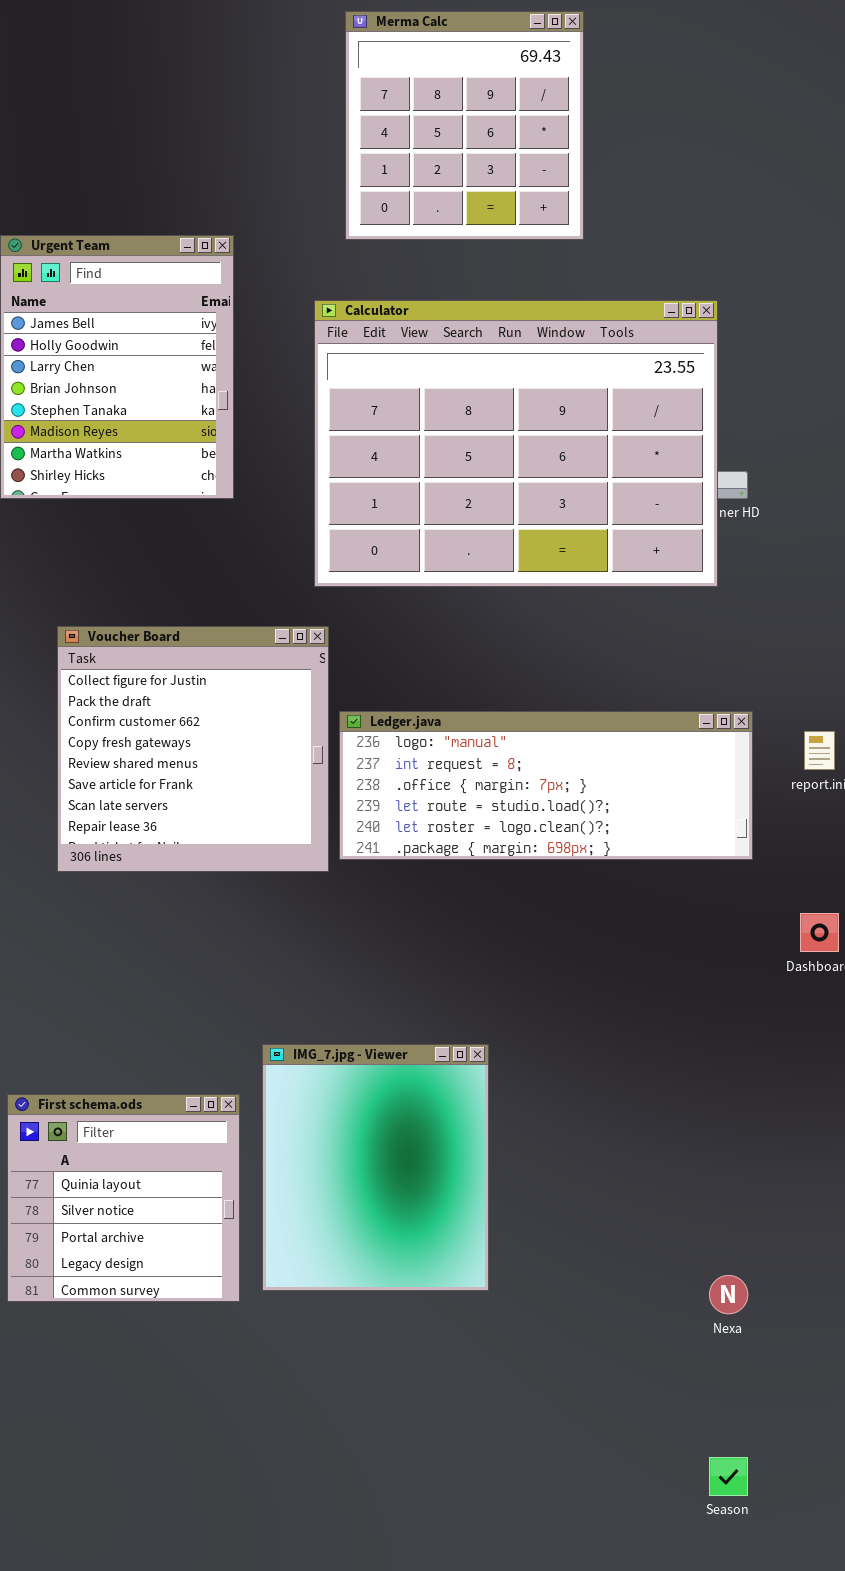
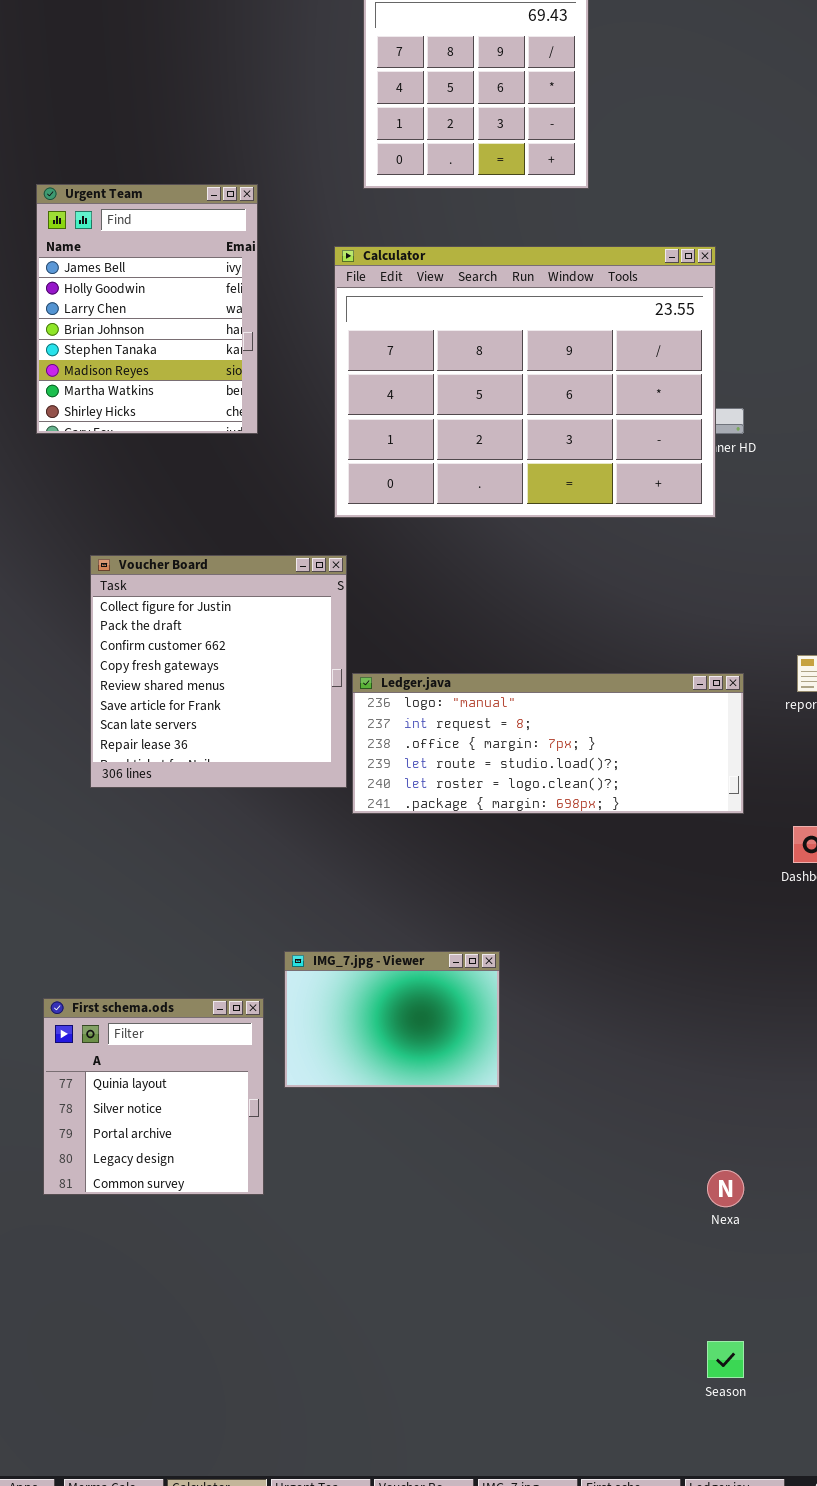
Ledger.java: [339,711,753,860] -> [352,673,744,814], moved
IMG_7.jpg - Viewer: [262,1044,489,1291] -> [284,951,500,1088], resized

